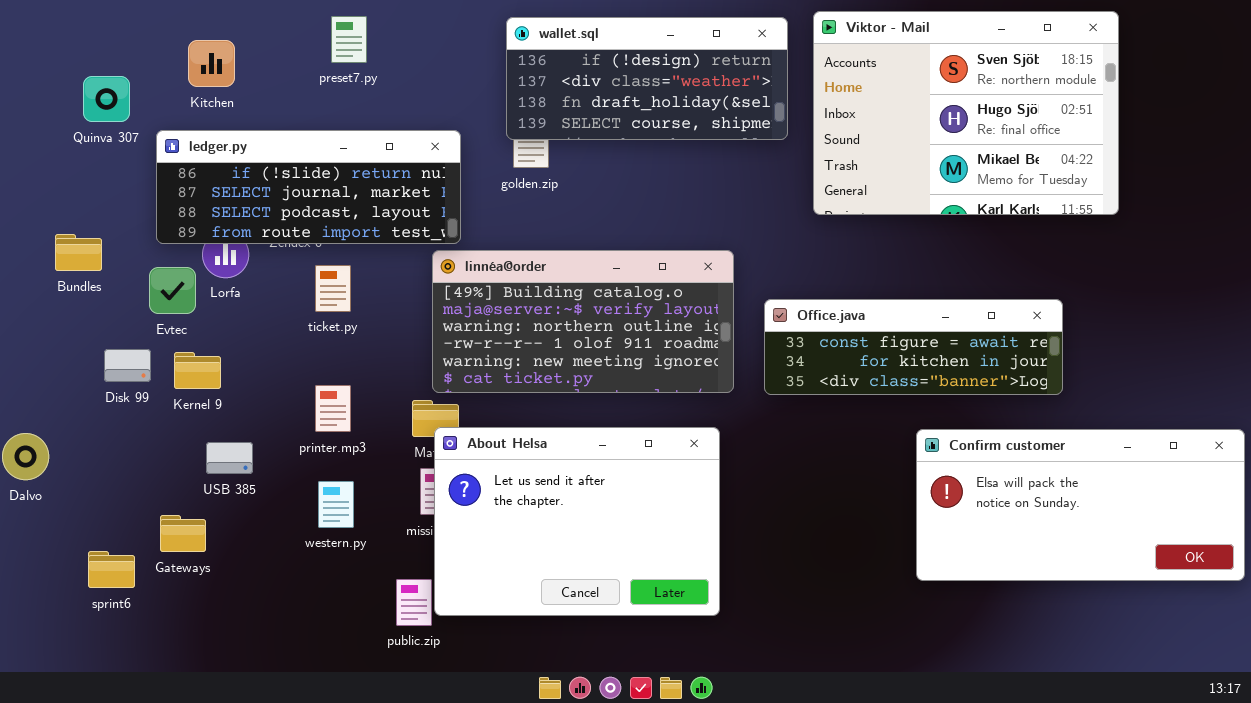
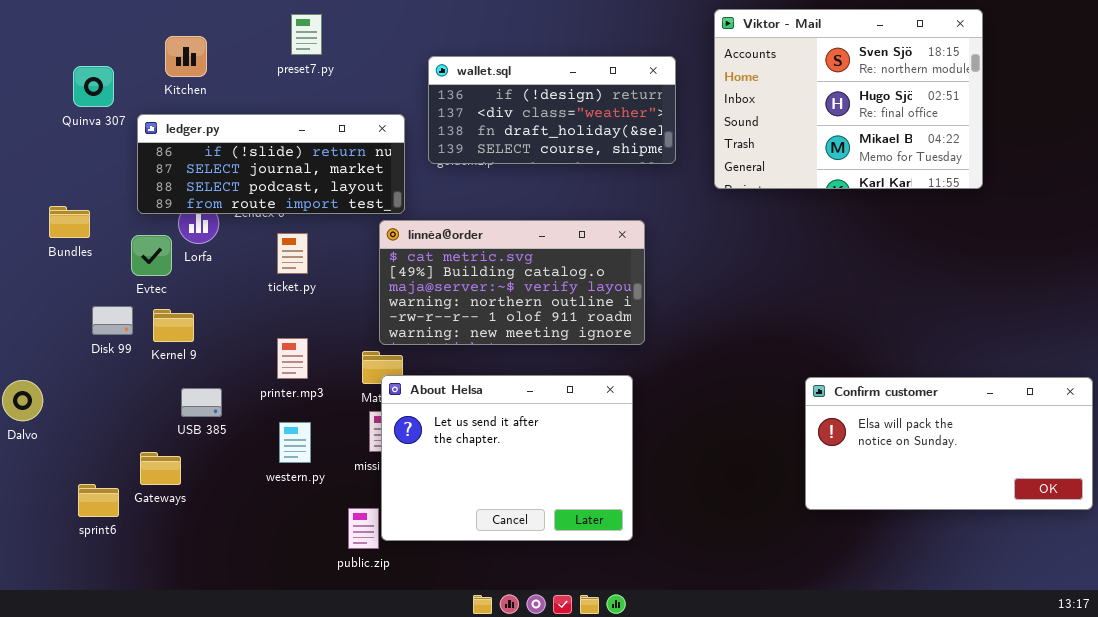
wallet.sql: [506,17,788,140] -> [428,56,676,164], moved
linnéa@order: [432,250,734,393] -> [379,220,645,345], scrolled up 1 row
Office.java: [764,299,1063,395] -> none, closed

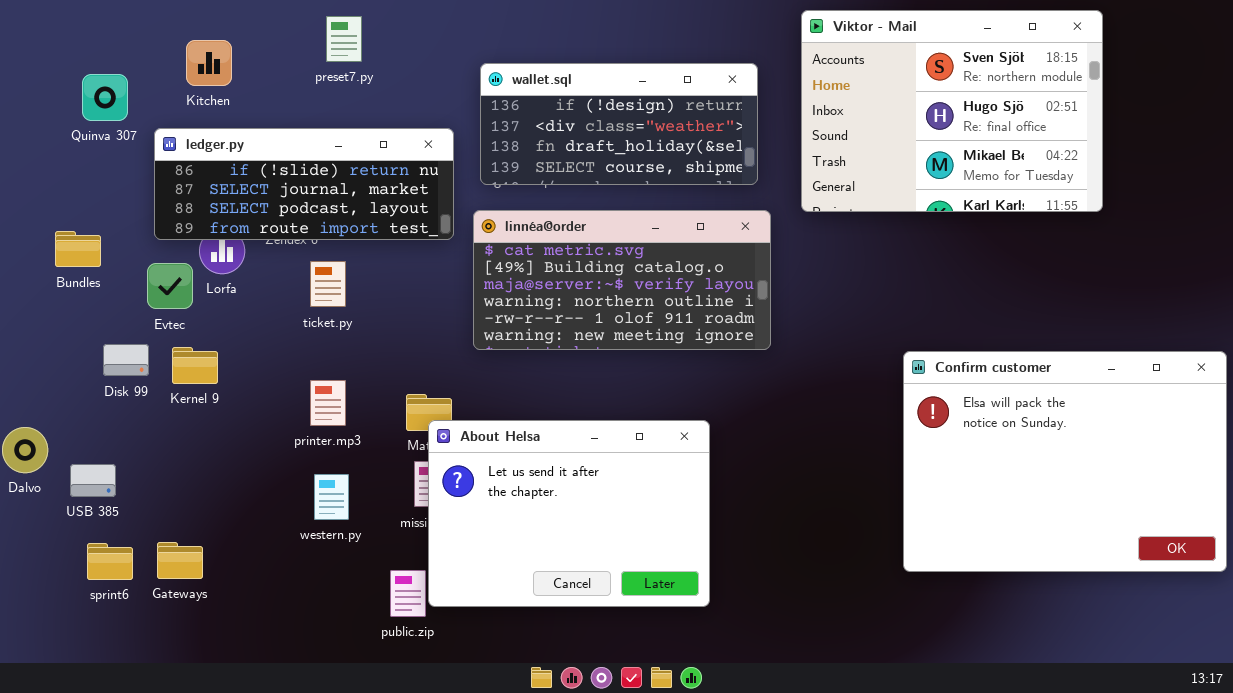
linnéa@order: [379,220,645,345] -> [473,210,771,350], moved
Confirm customer: [805,377,1093,510] -> [903,351,1227,572], resized
USB 385: [181,388,222,417] -> [70,464,116,497], moved
Gateways: [140,452,181,485] -> [157,542,203,579], moved

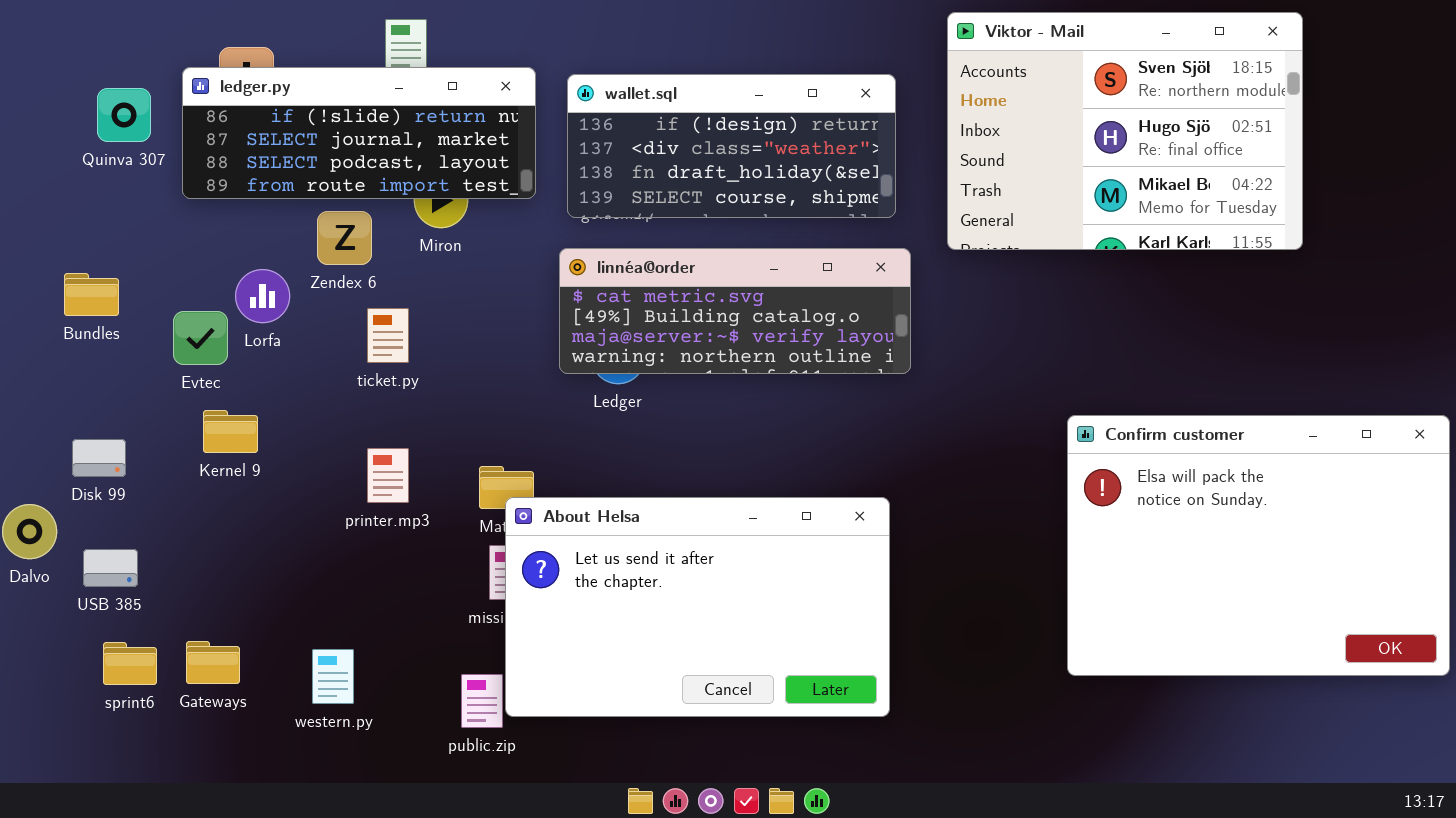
ledger.py: [154,128,454,240] -> [182,67,536,199], moved
linnéa@order: [473,210,771,350] -> [559,248,911,374], resized
Disk 99: [103,344,149,376] -> [72,439,126,477], moved
About Helsa: [428,420,710,607] -> [505,497,890,717], resized
western.py: [314,474,349,520] -> [312,649,354,704], moved

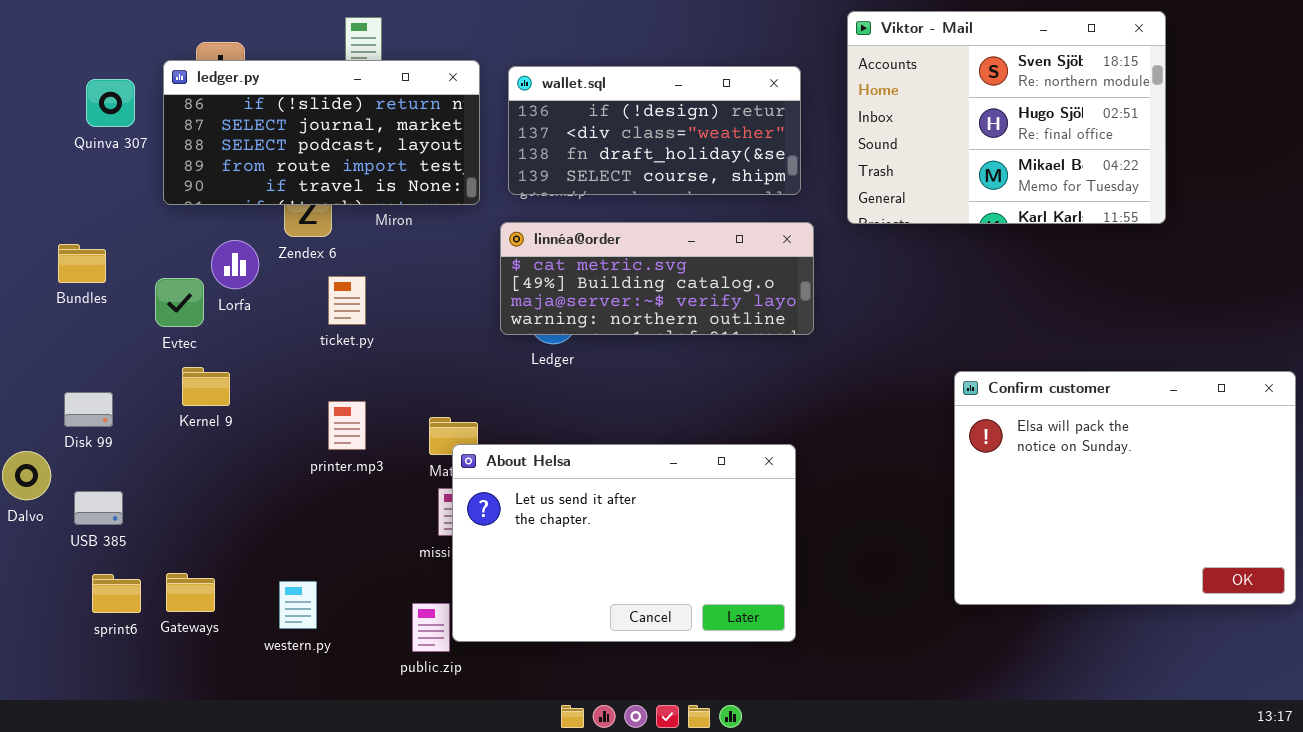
ledger.py: [182,67,536,199] -> [163,60,480,205], resized

